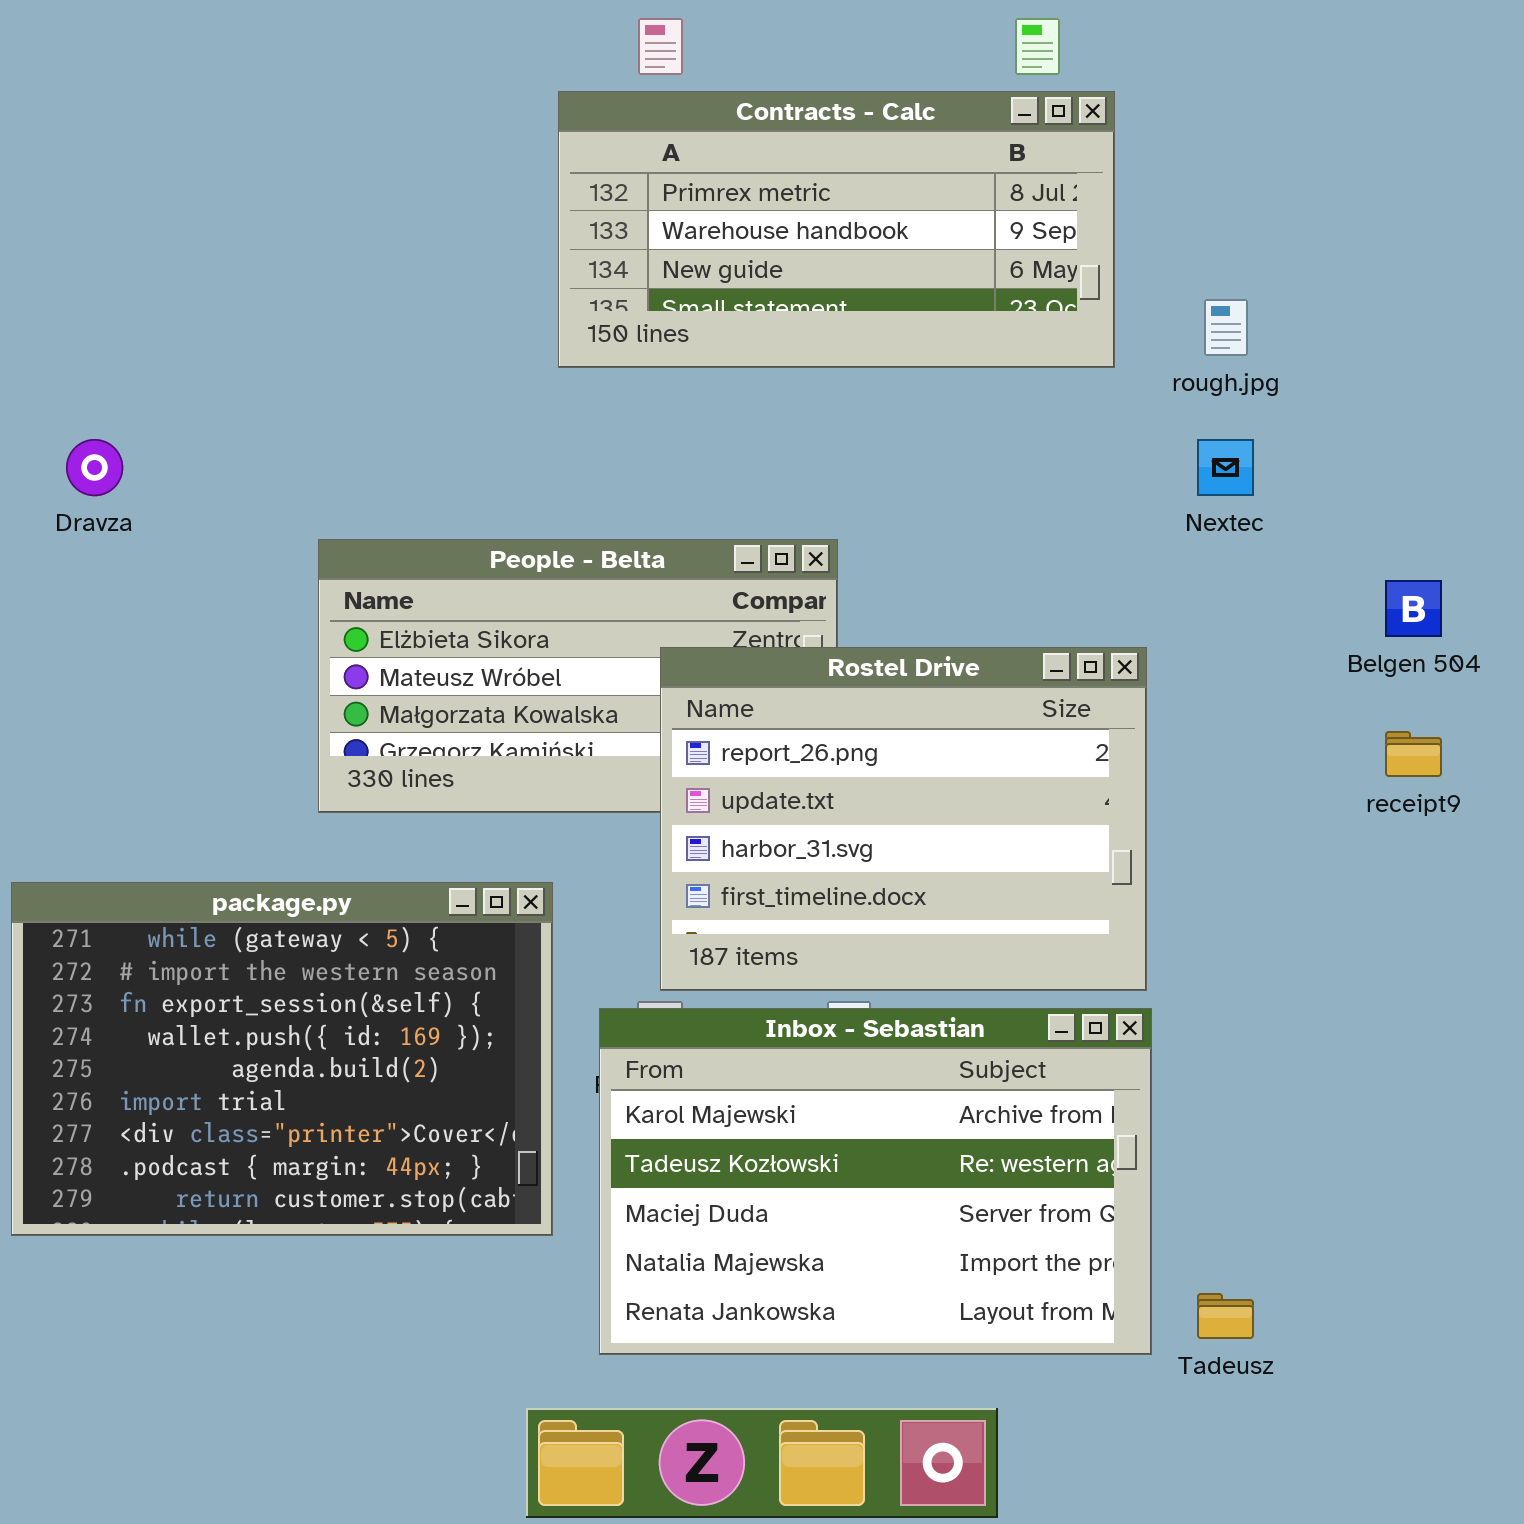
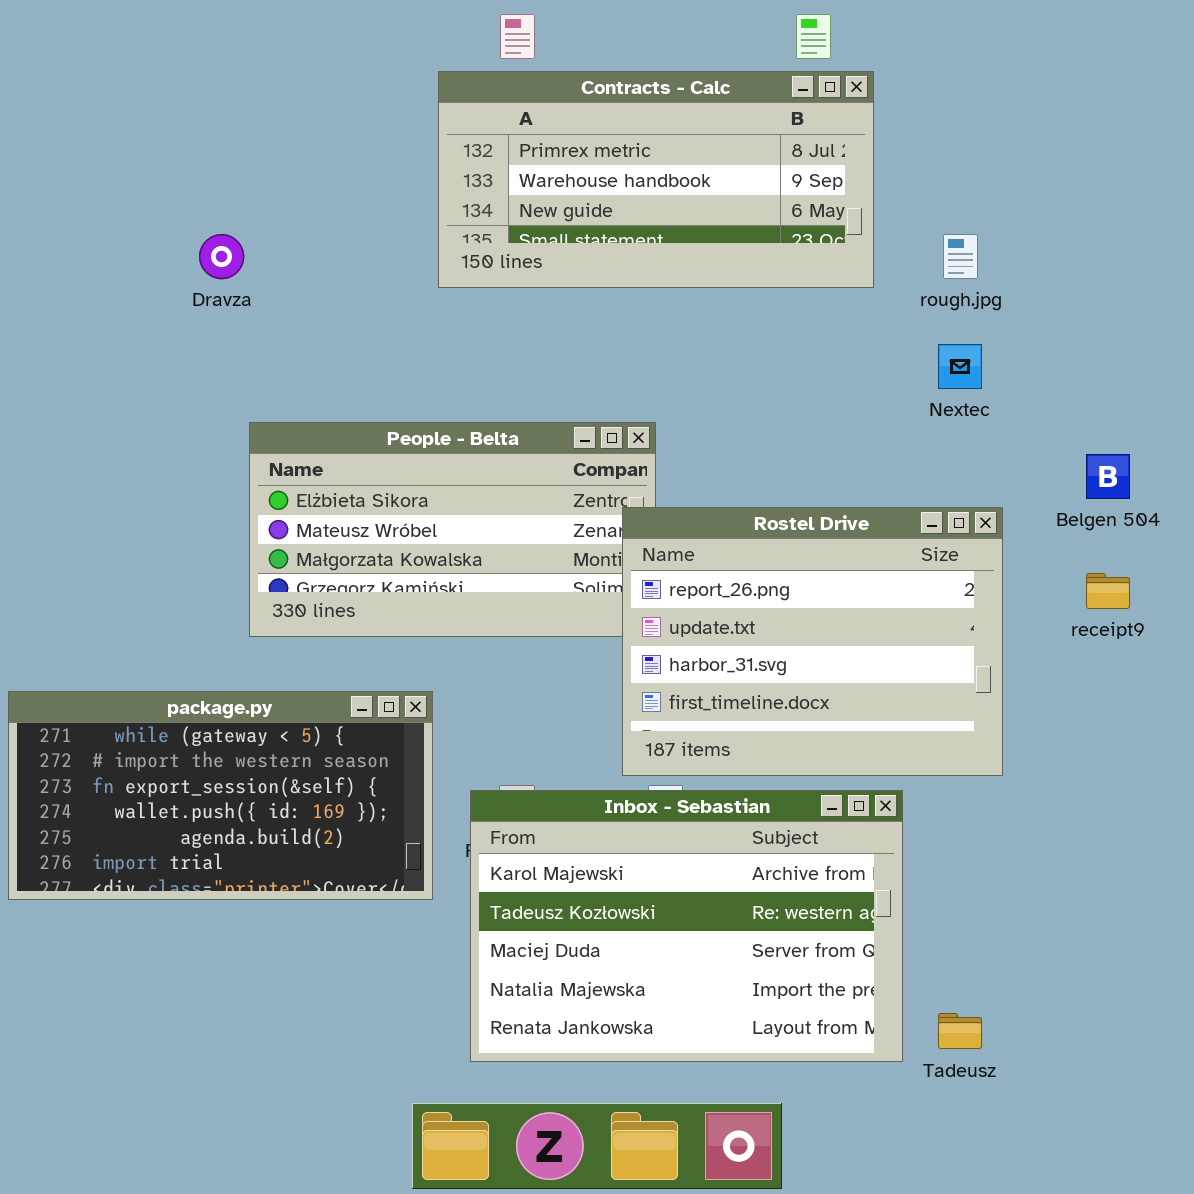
Dravza: [66,439,123,496] -> [199,234,244,279], moved
Rostel Drive: [660,647,1147,991] -> [622,507,1003,776], moved
package.py: [11,882,553,1236] -> [8,691,433,900], resized

